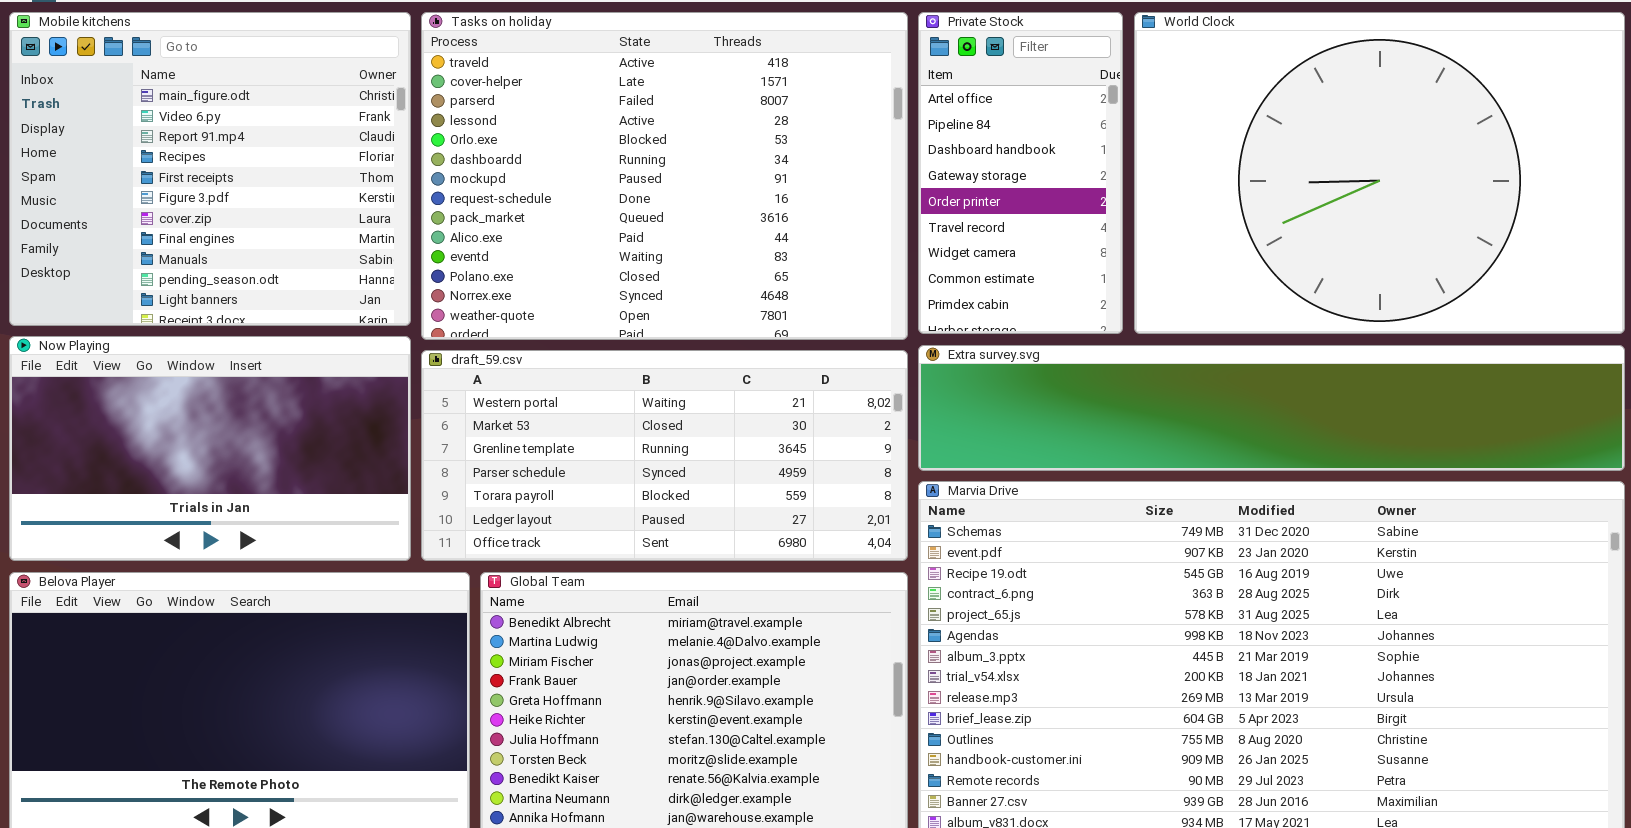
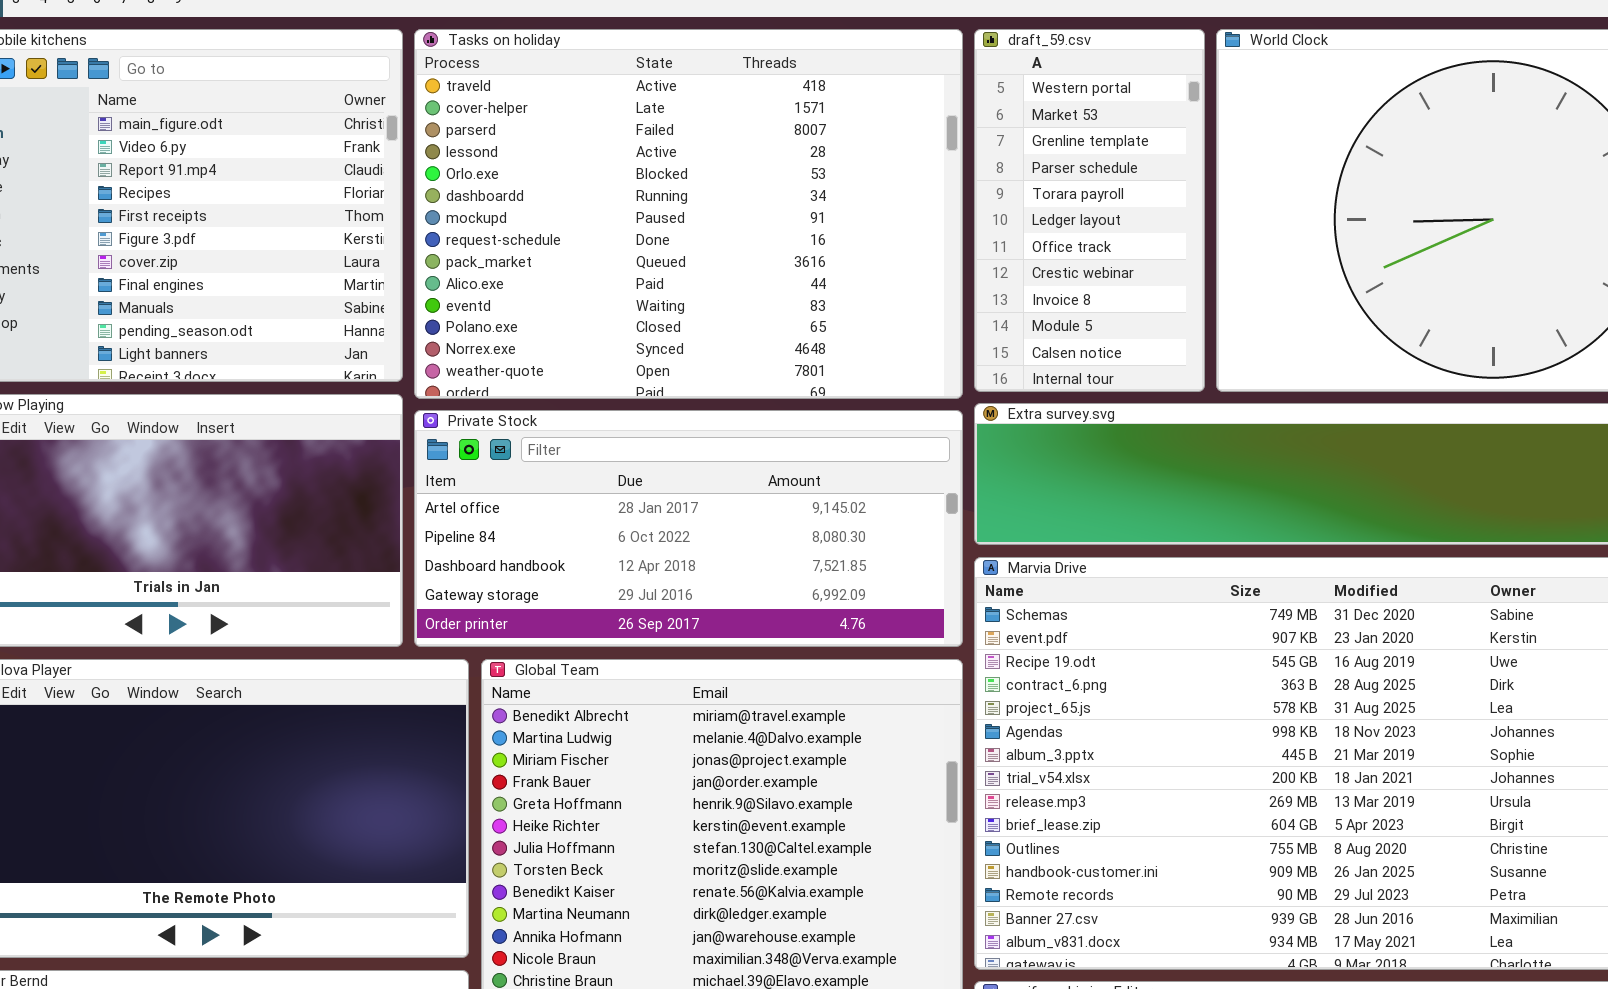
Private Stock: [918,12,1123,334] -> [414,410,963,647], moved, resized
draft_59.csv: [421,350,908,561] -> [974,29,1205,392], moved, resized

